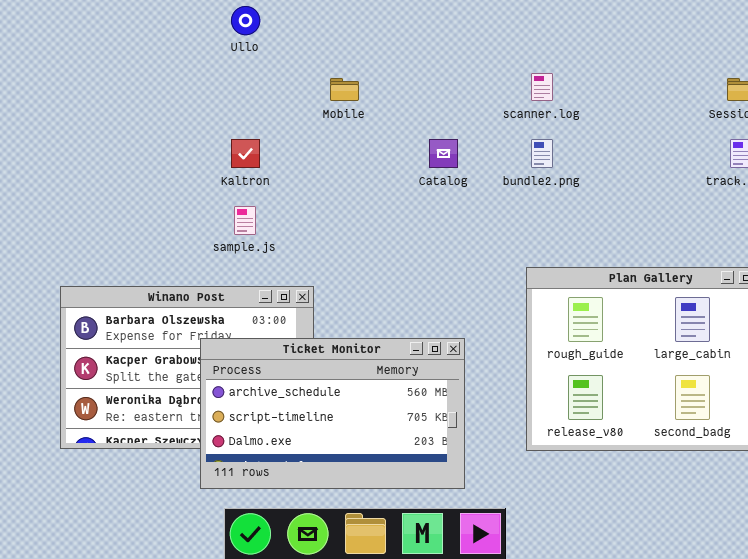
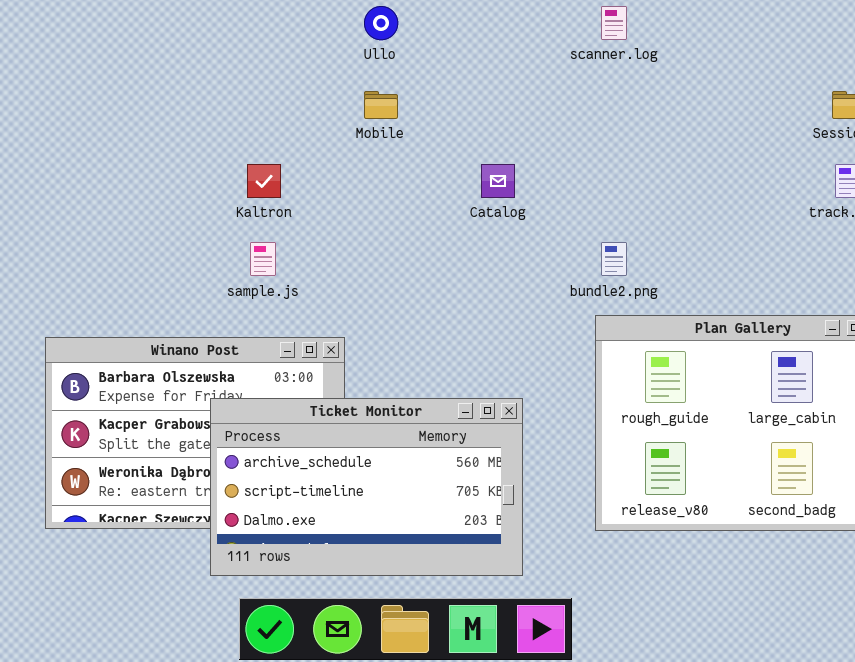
Ullo: [231,6,260,35] -> [364,6,398,40], moved
scanner.log: [531,73,553,101] -> [601,6,627,40], moved
bundle2.png: [531,139,553,168] -> [601,242,627,276], moved

